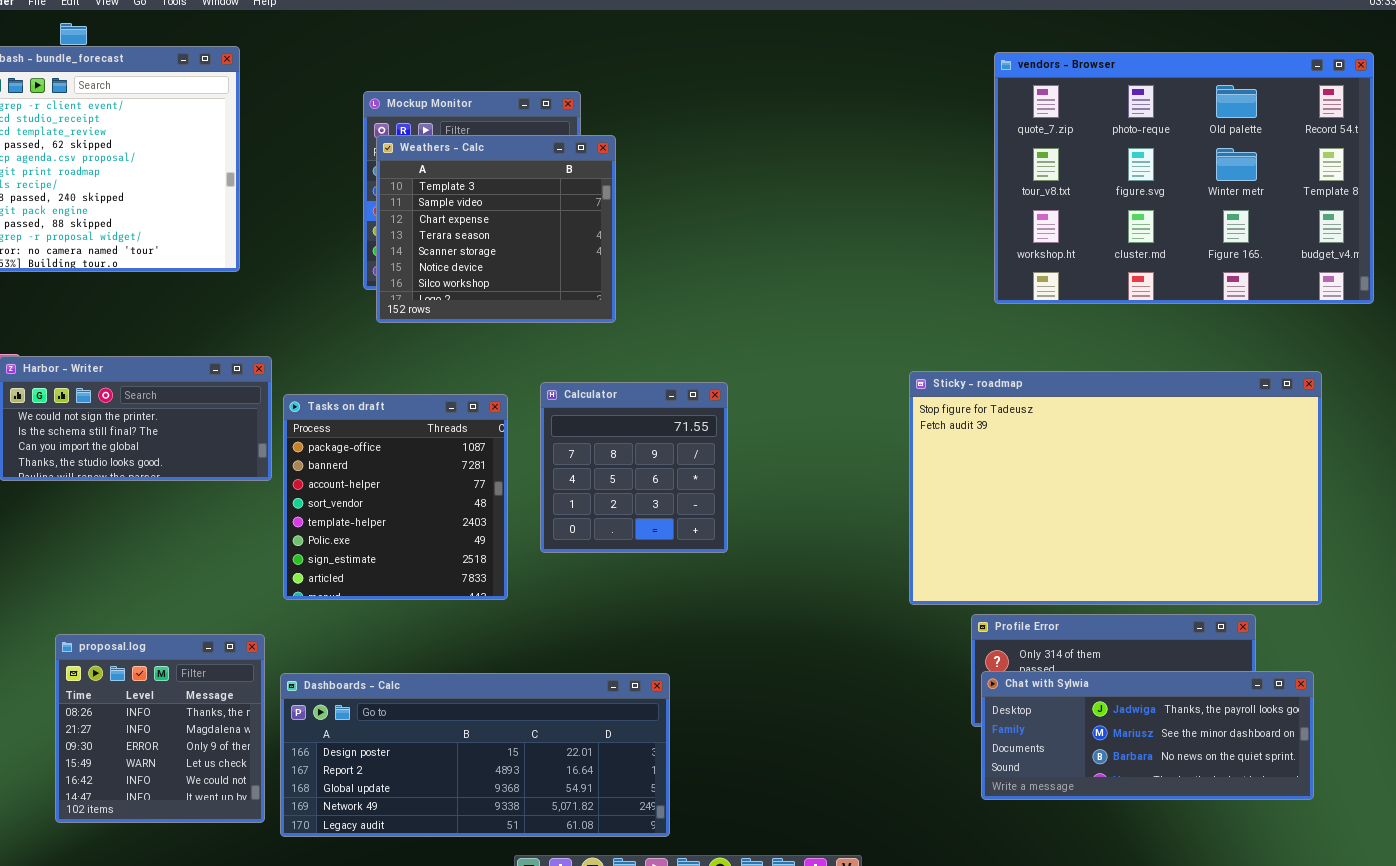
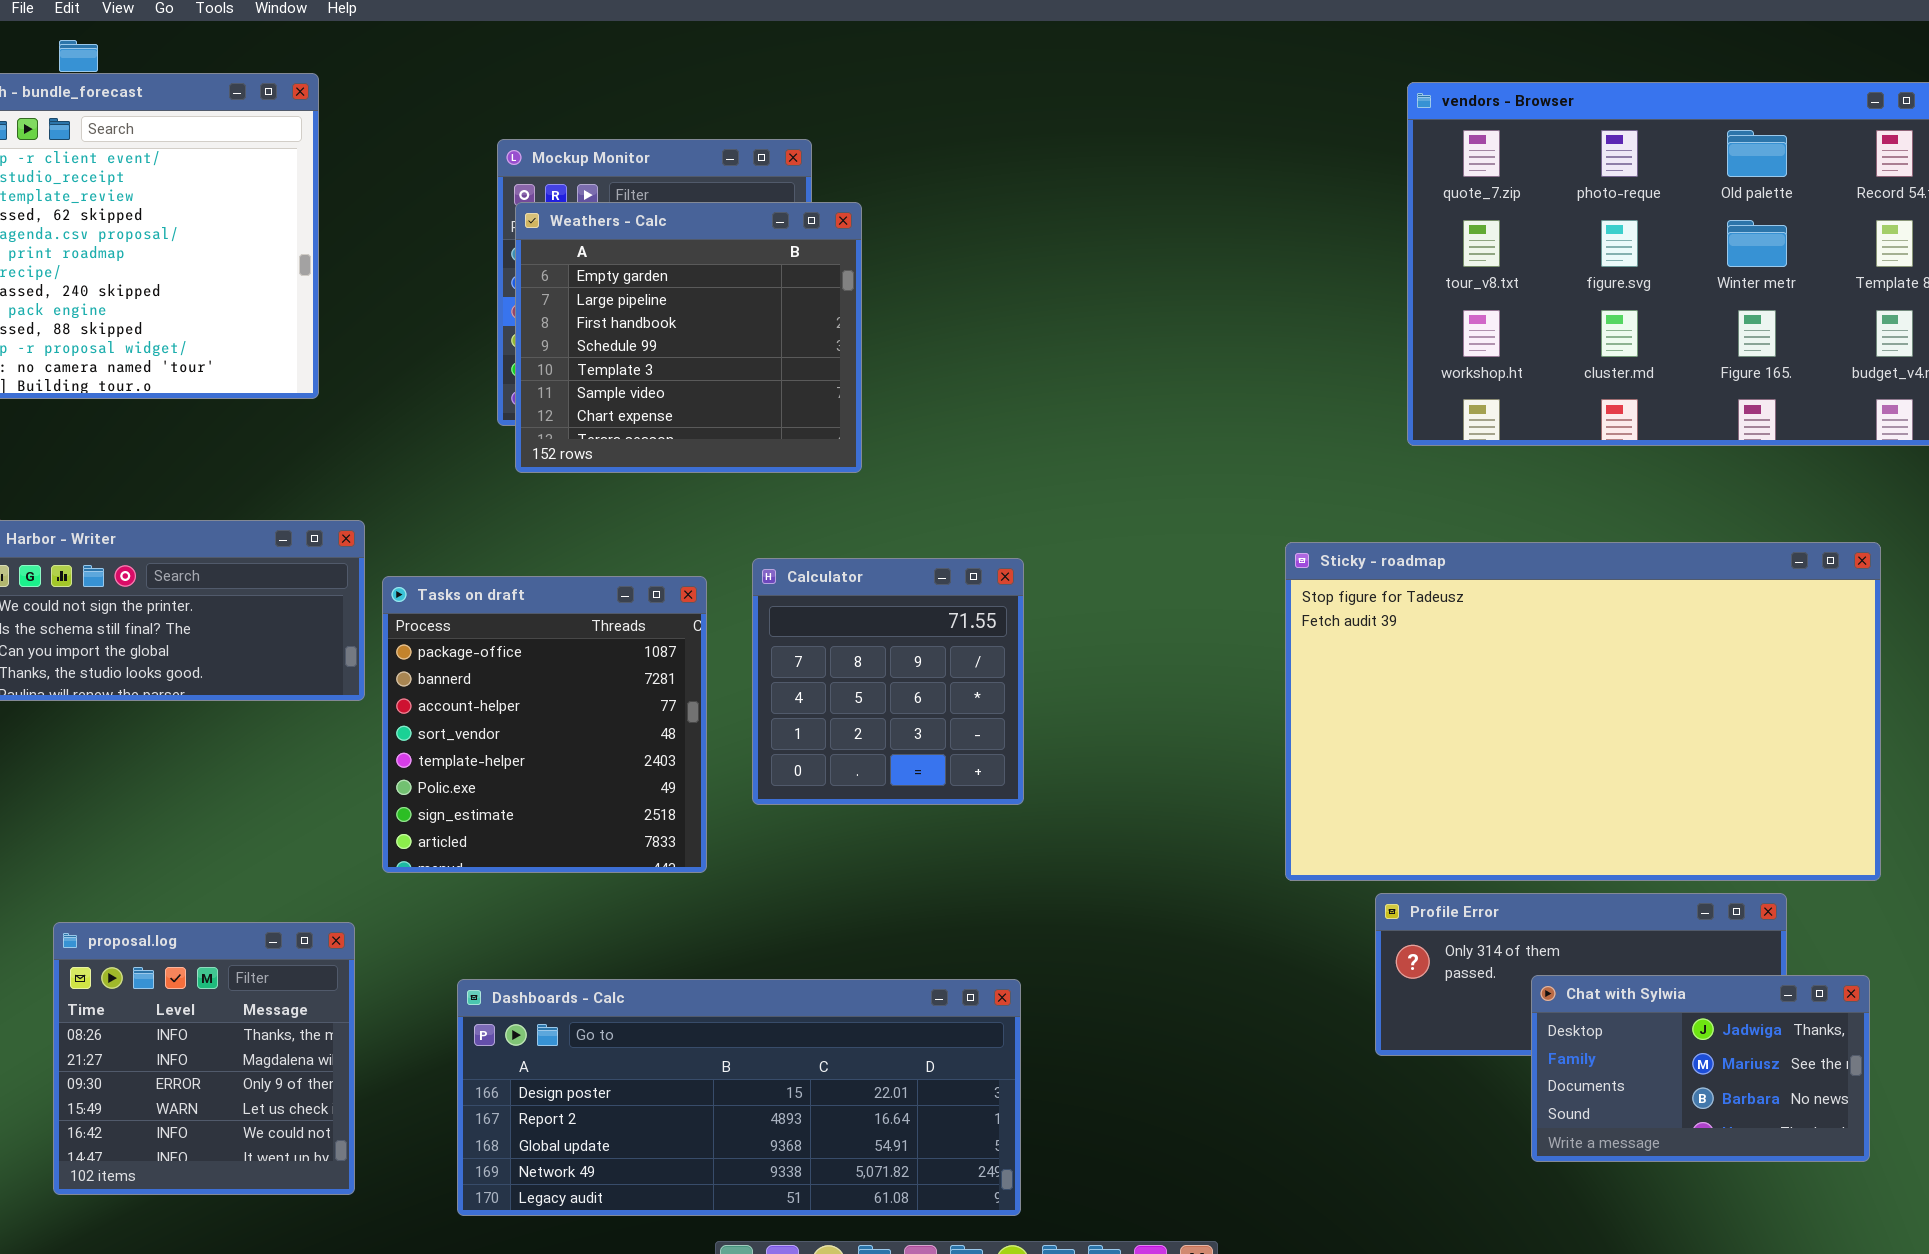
Weathers - Calc: [376,135,616,323] -> [515,202,862,473], scrolled up 4 rows
Chat with Sylwia: [981,671,1314,800] -> [1531,975,1870,1162], resized
Dashboards - Calc: [280,673,670,837] -> [457,979,1021,1216], moved

